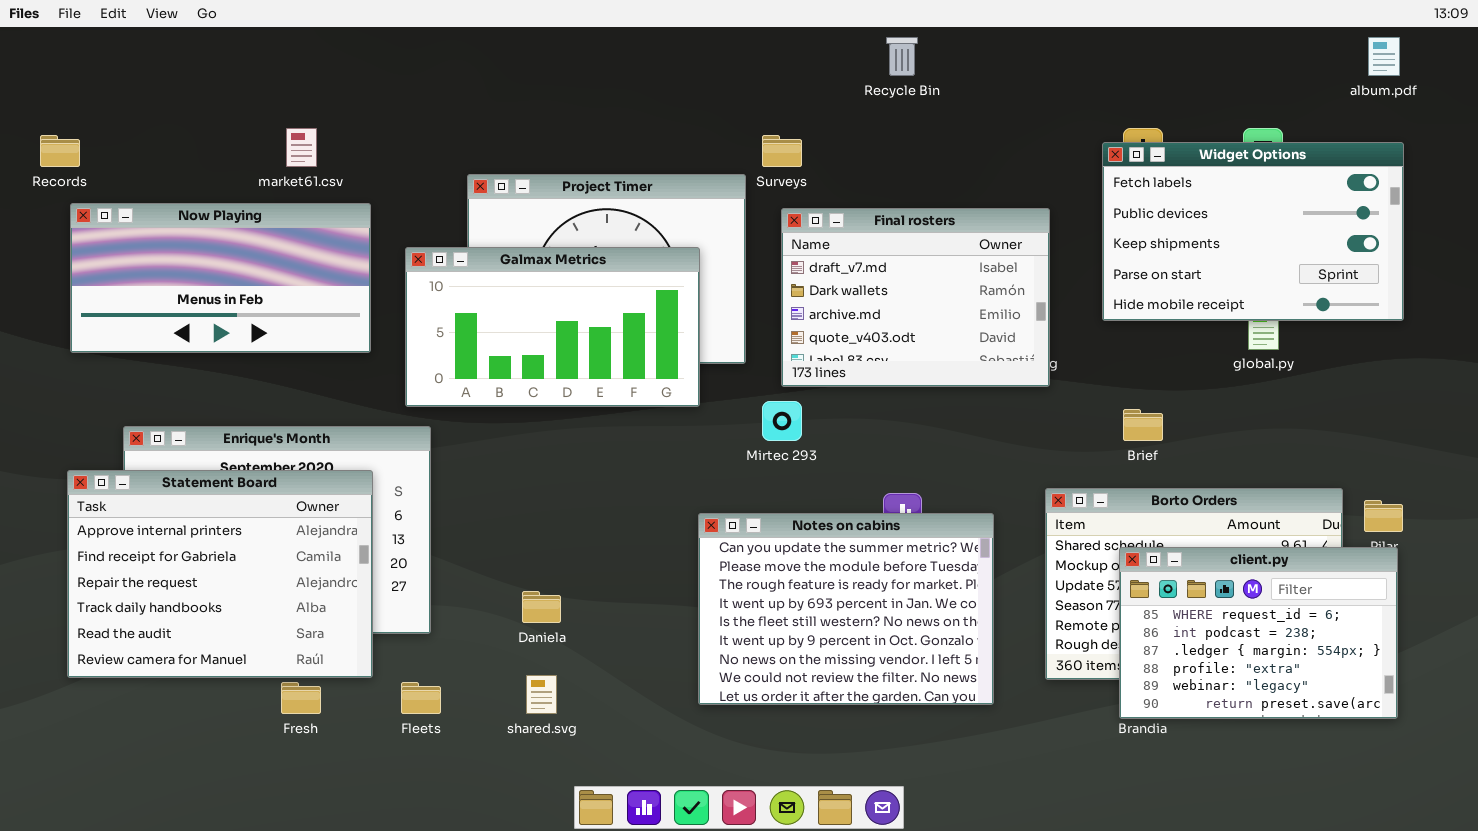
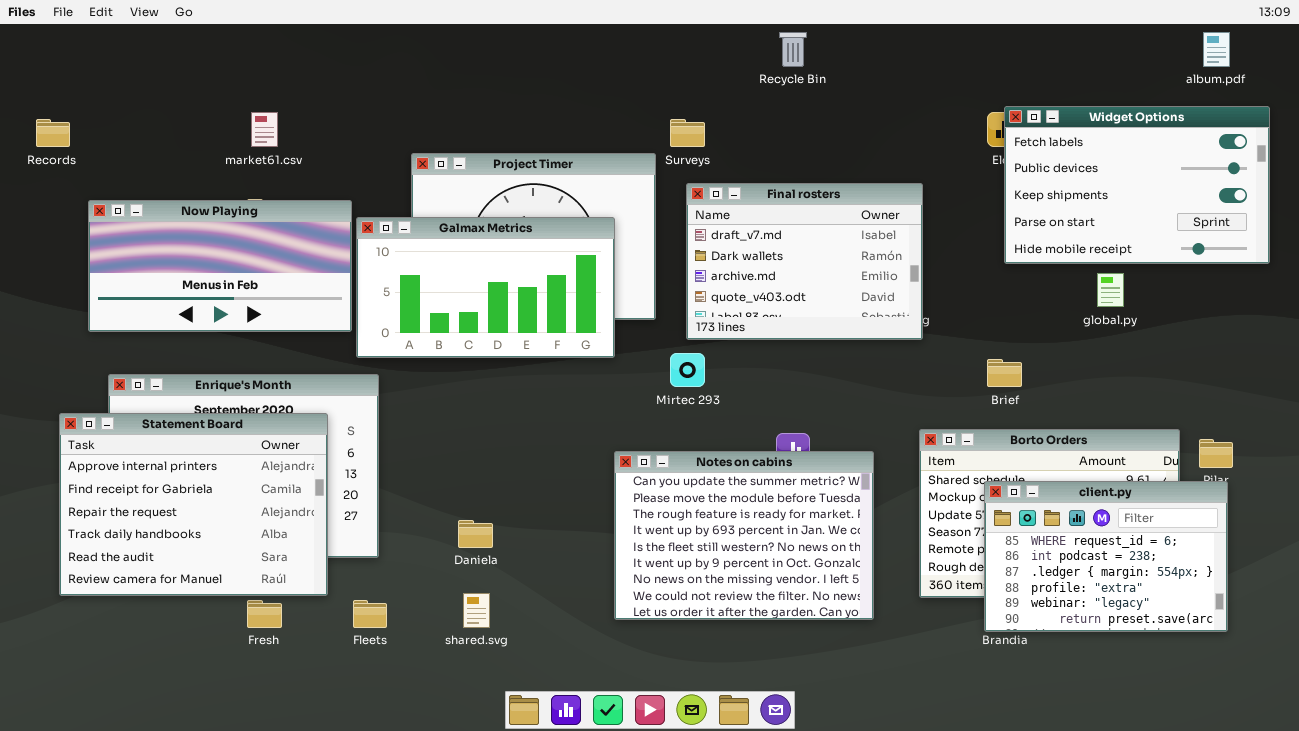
Widget Options: [1102,142,1404,321] -> [1004,106,1270,264], moved
Now Playing: [70,203,371,353] -> [88,200,352,332], moved

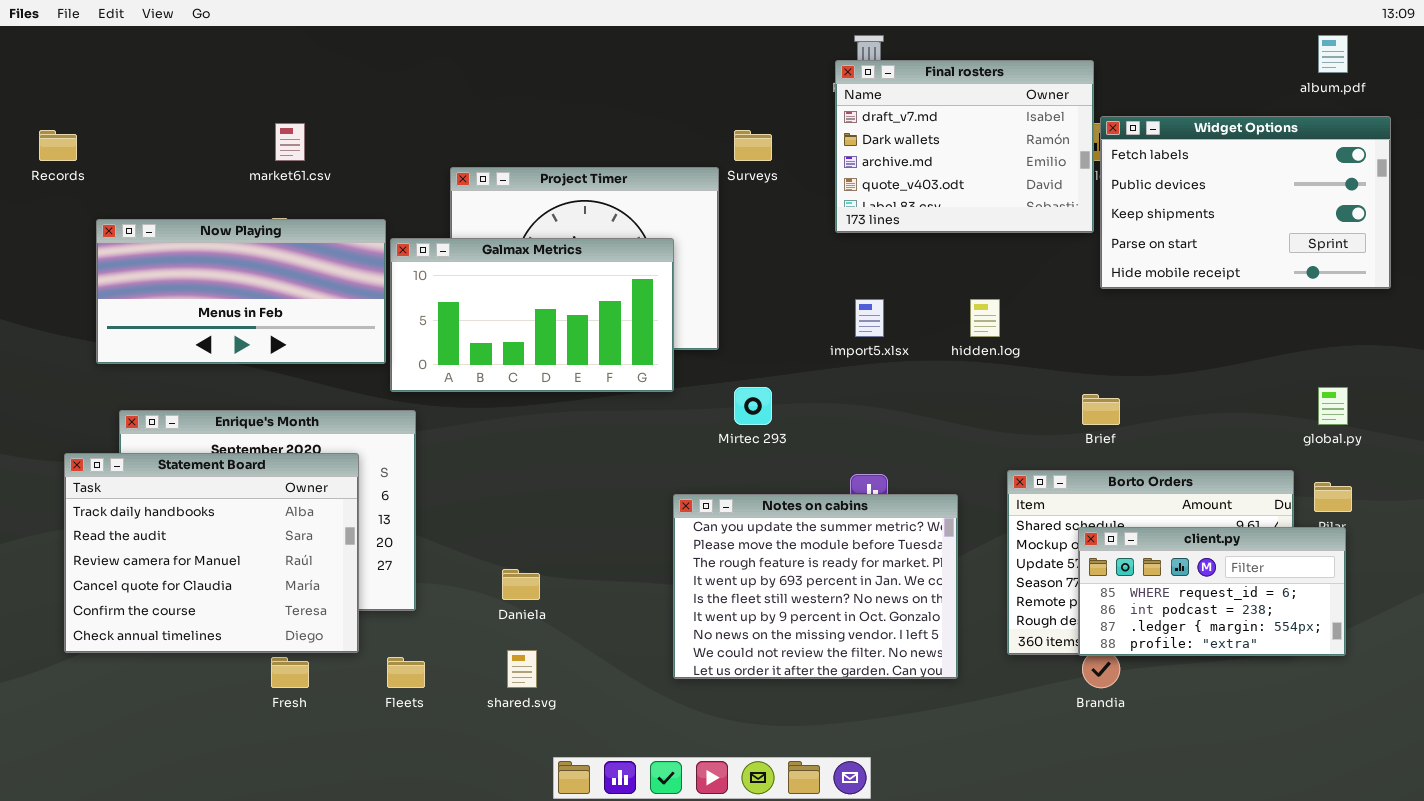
Final rosters: [686,183,923,340] -> [835,60,1094,233], moved
global.py: [1097,273,1124,307] -> [1318,387,1348,425], moved
Statement Board: [59,413,328,596] -> [64,453,359,653], scrolled down 3 rows
client.py: [984,481,1228,632] -> [1078,527,1346,656], resized

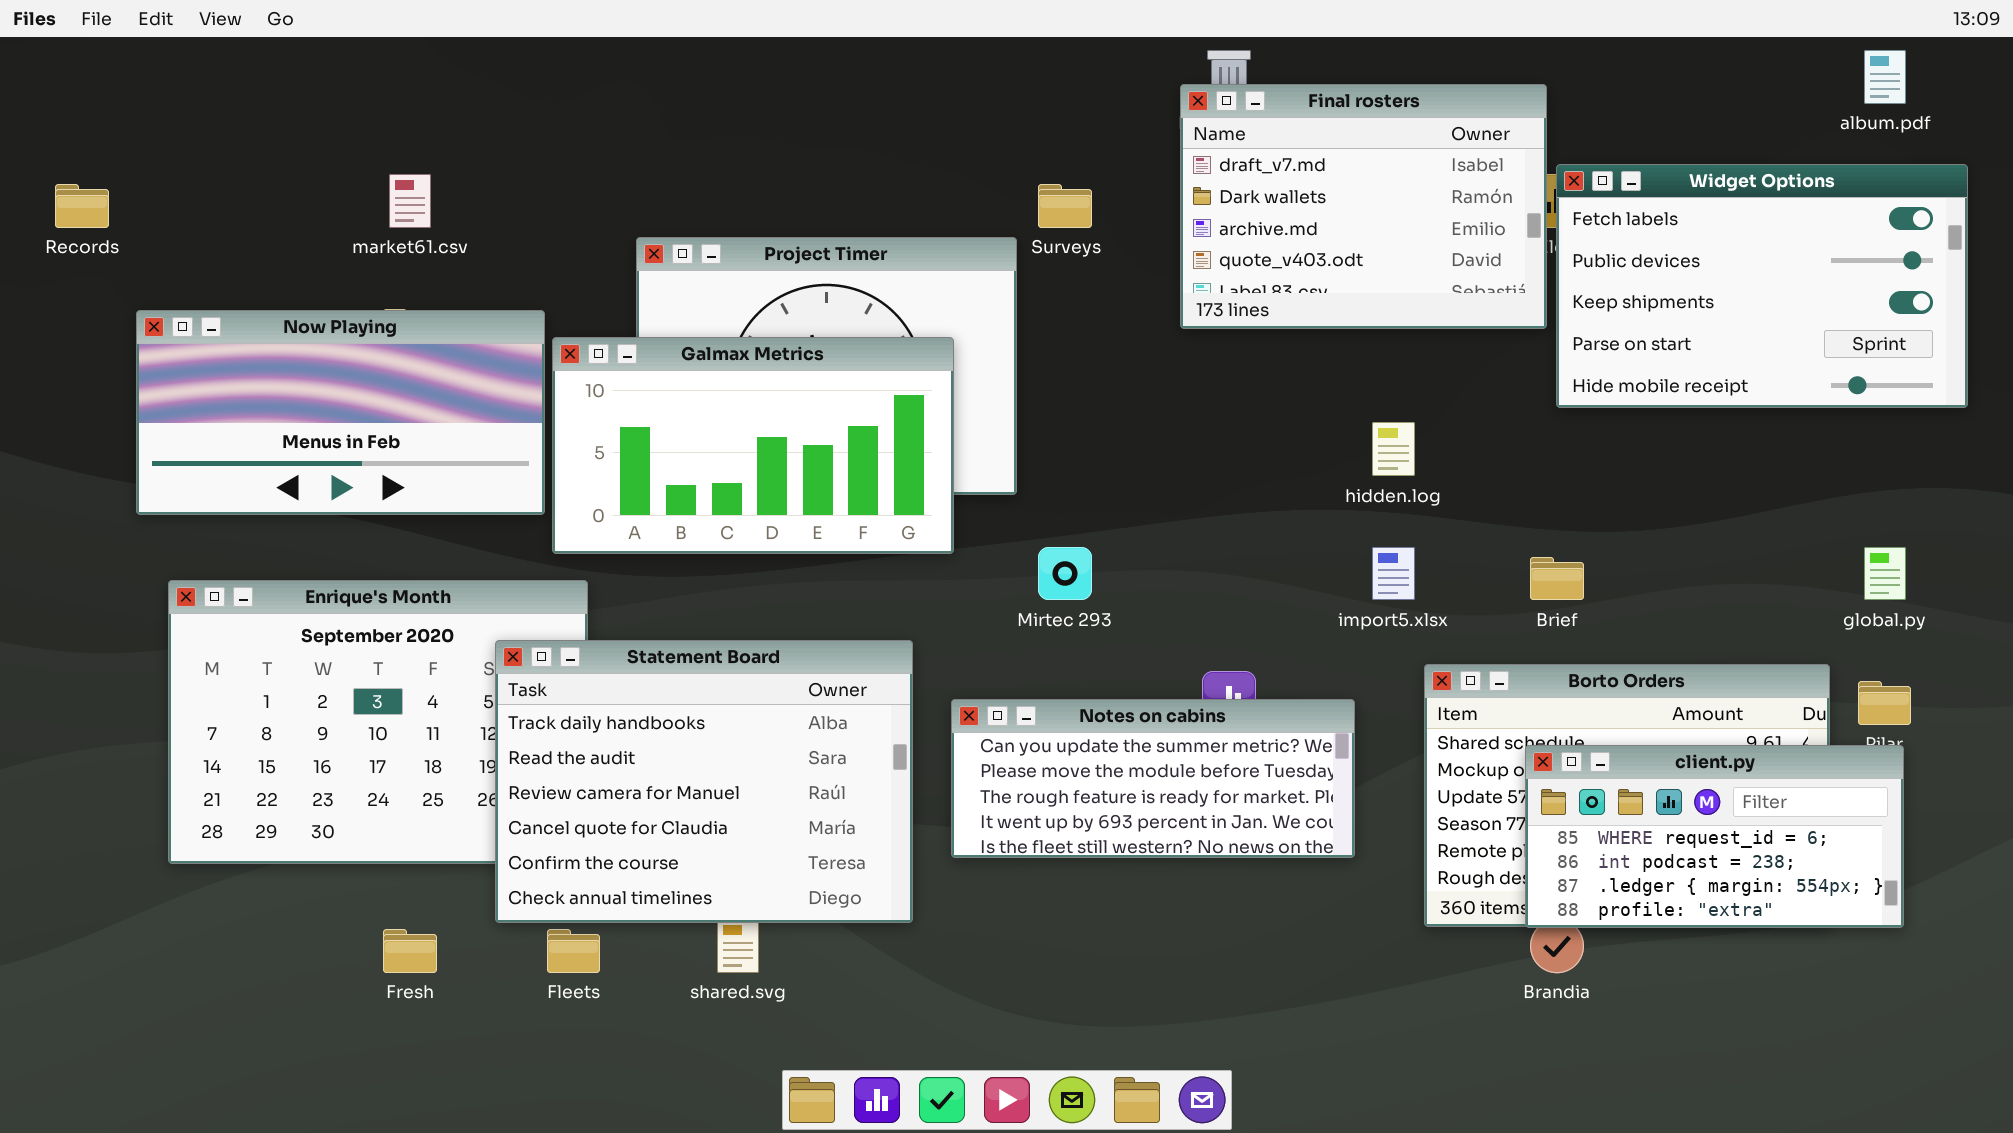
import5.xlsx: [855,299,884,337] -> [1372,547,1415,600], moved
Statement Board: [64,453,359,653] -> [495,640,913,923], moved
Notes on cabins: [673,494,958,679] -> [951,699,1355,858], resized

